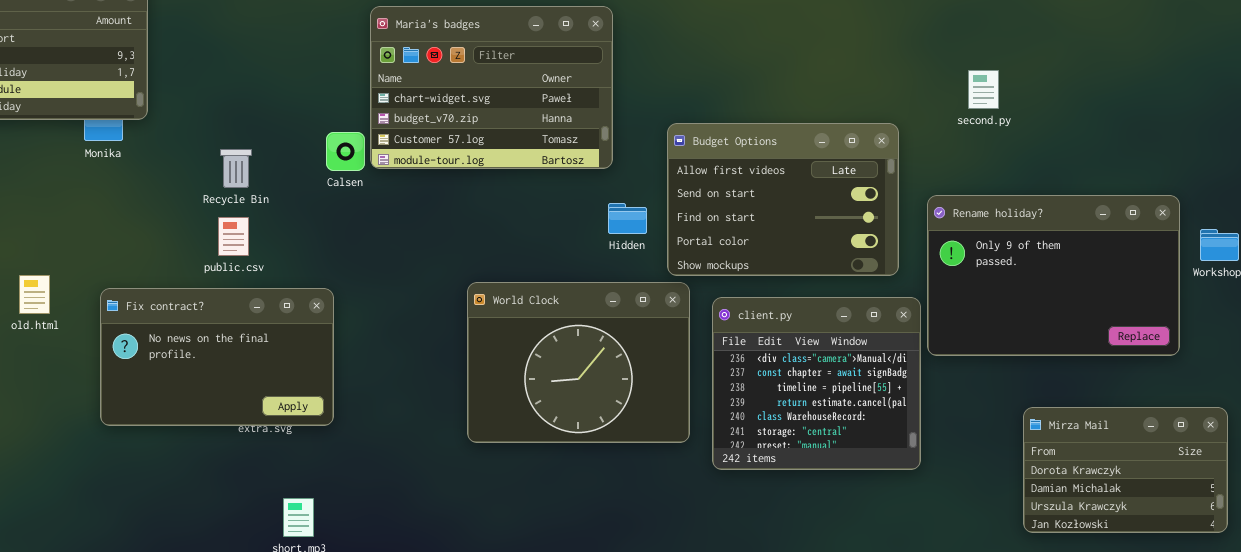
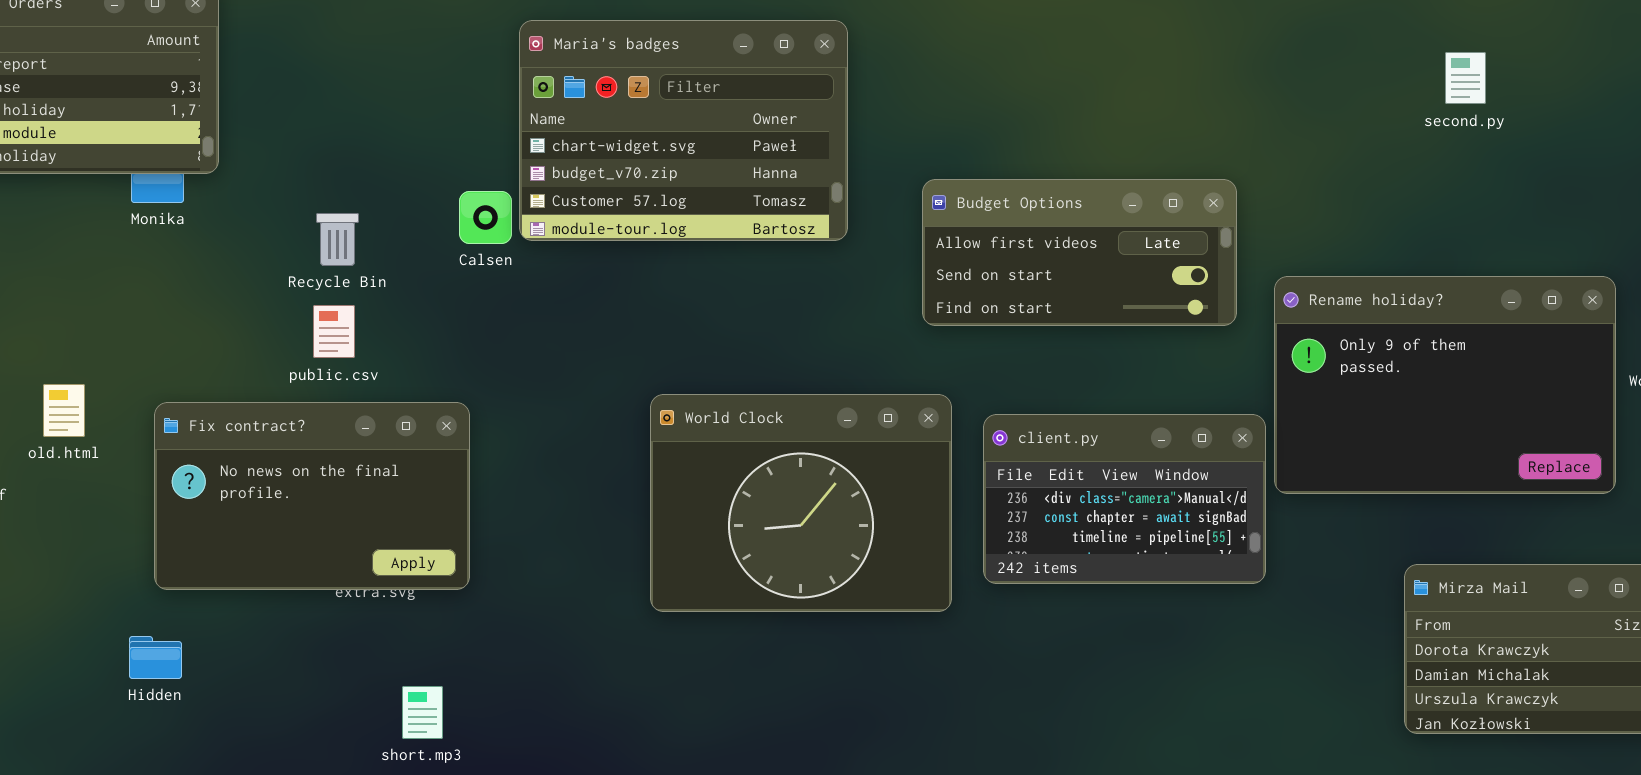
second.py: [968,70,999,109] -> [1445,52,1486,104], moved
Budget Options: [667,123,899,276] -> [922,179,1237,326], resized
Hidden: [608,203,647,234] -> [129,636,182,679], moved
client.py: [712,297,921,470] -> [983,414,1266,584], resized

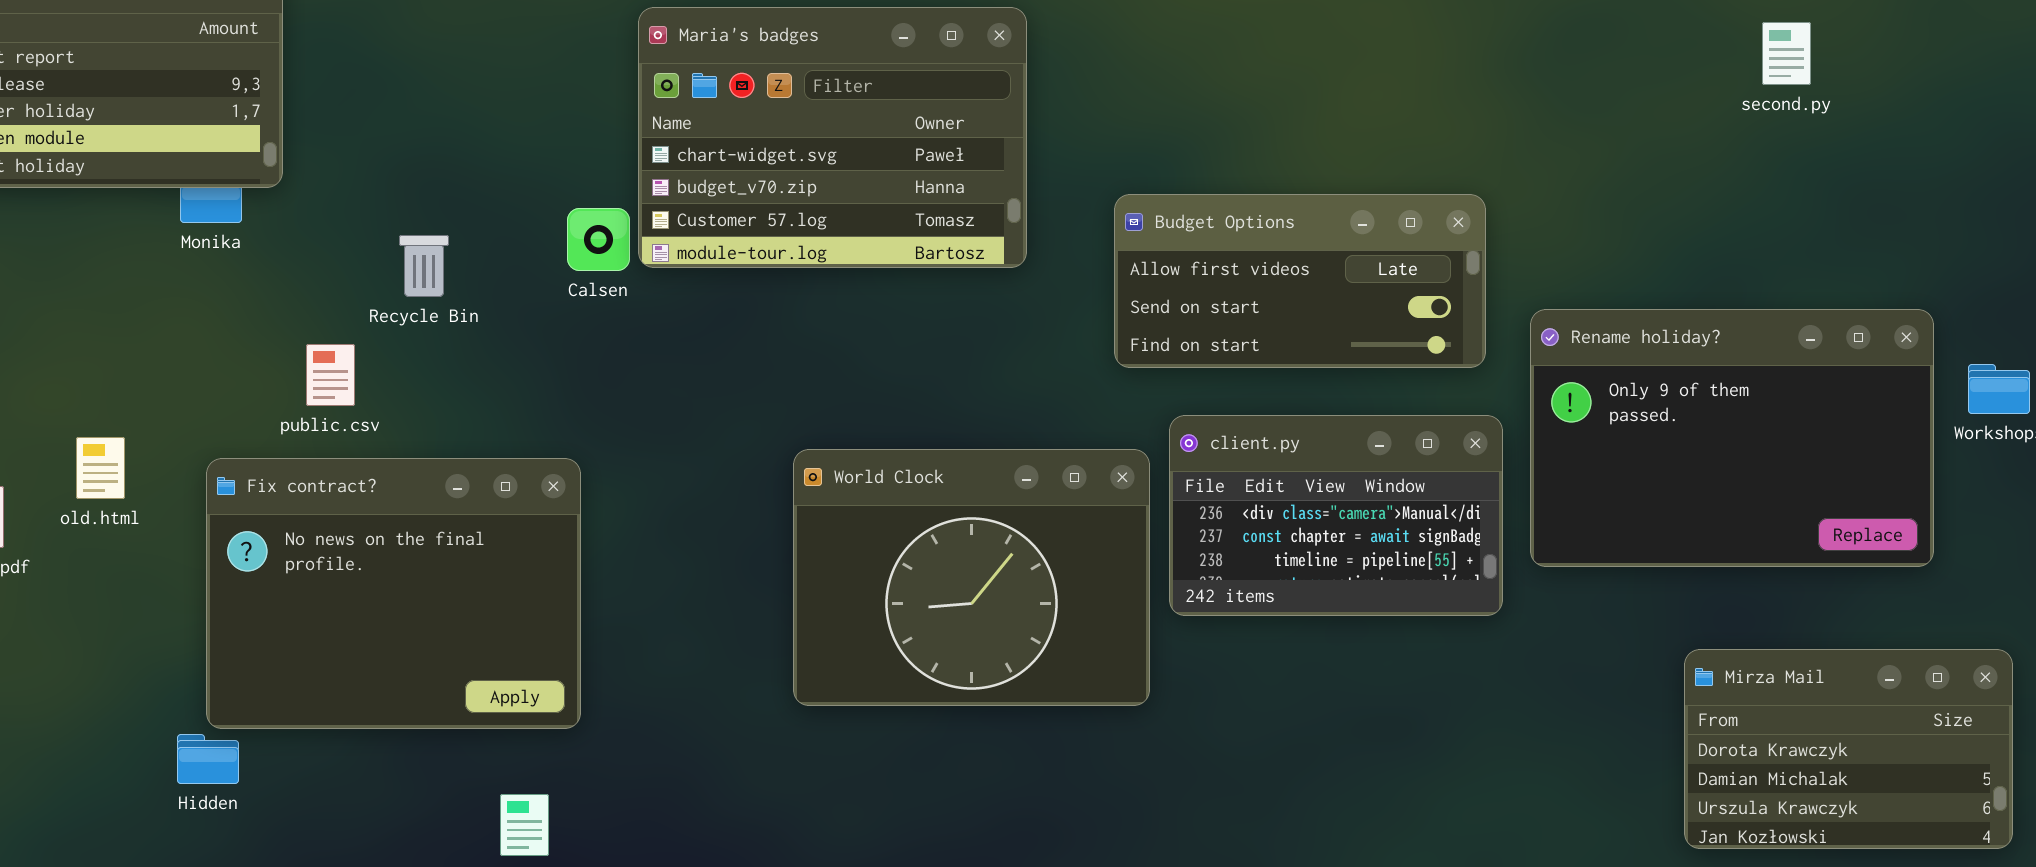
second.py: [1445,52,1486,104] -> [1762,22,1811,85], moved
public.csv: [313,305,355,358] -> [306,344,355,406], moved
Fix contract?: [154,402,470,590] -> [206,458,581,729], resized
client.py: [983,414,1266,584] -> [1169,415,1503,616], moved

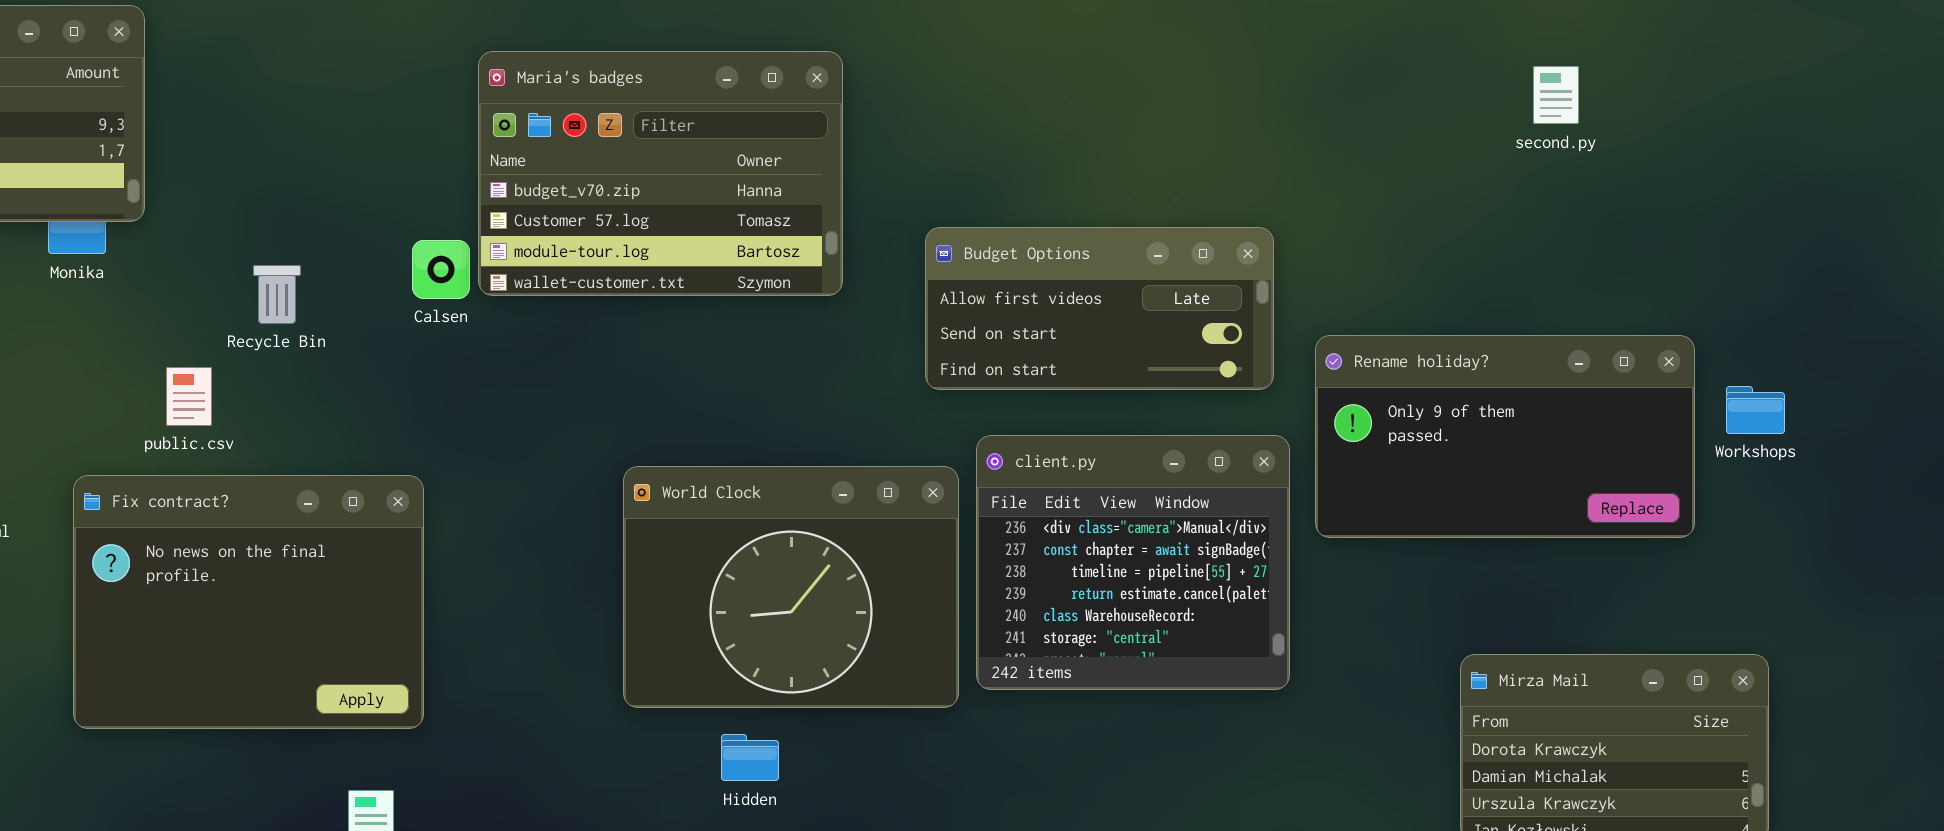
Maria's badges: [638,7,1027,268] -> [478,51,843,296], scrolled down 1 row
Rename holiday?: [1530,309,1934,567] -> [1315,335,1695,538], resized
client.py: [1169,415,1503,616] -> [976,435,1290,690], resized
Hidden: [177,734,239,784] -> [721,734,779,781], moved

